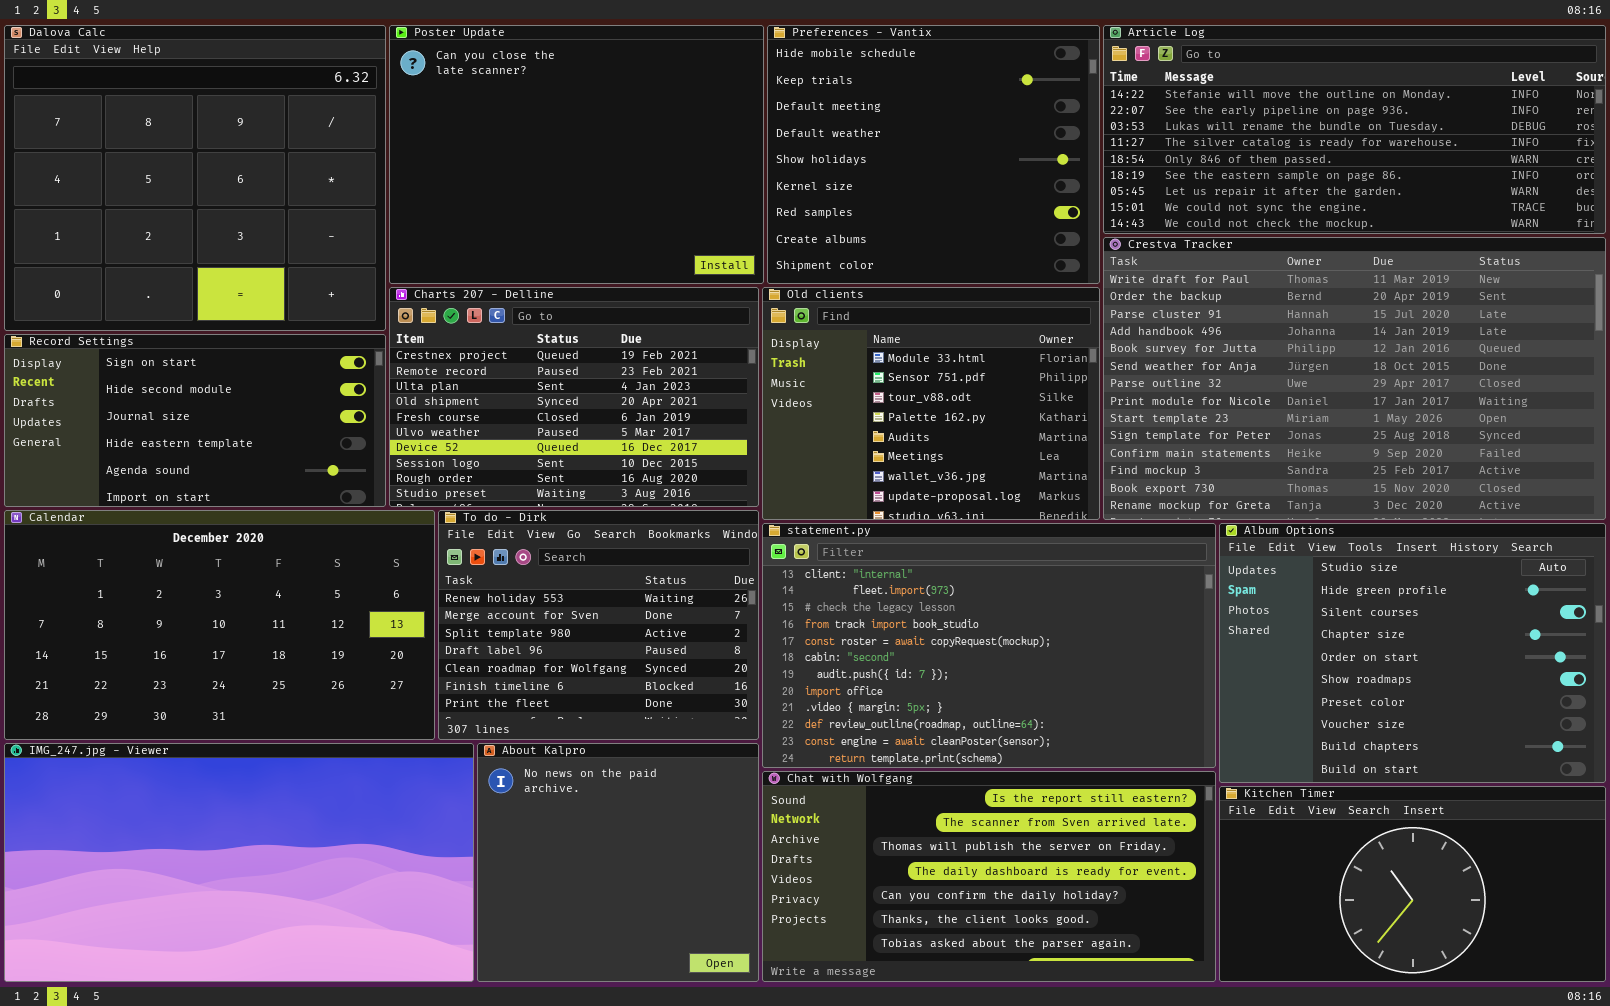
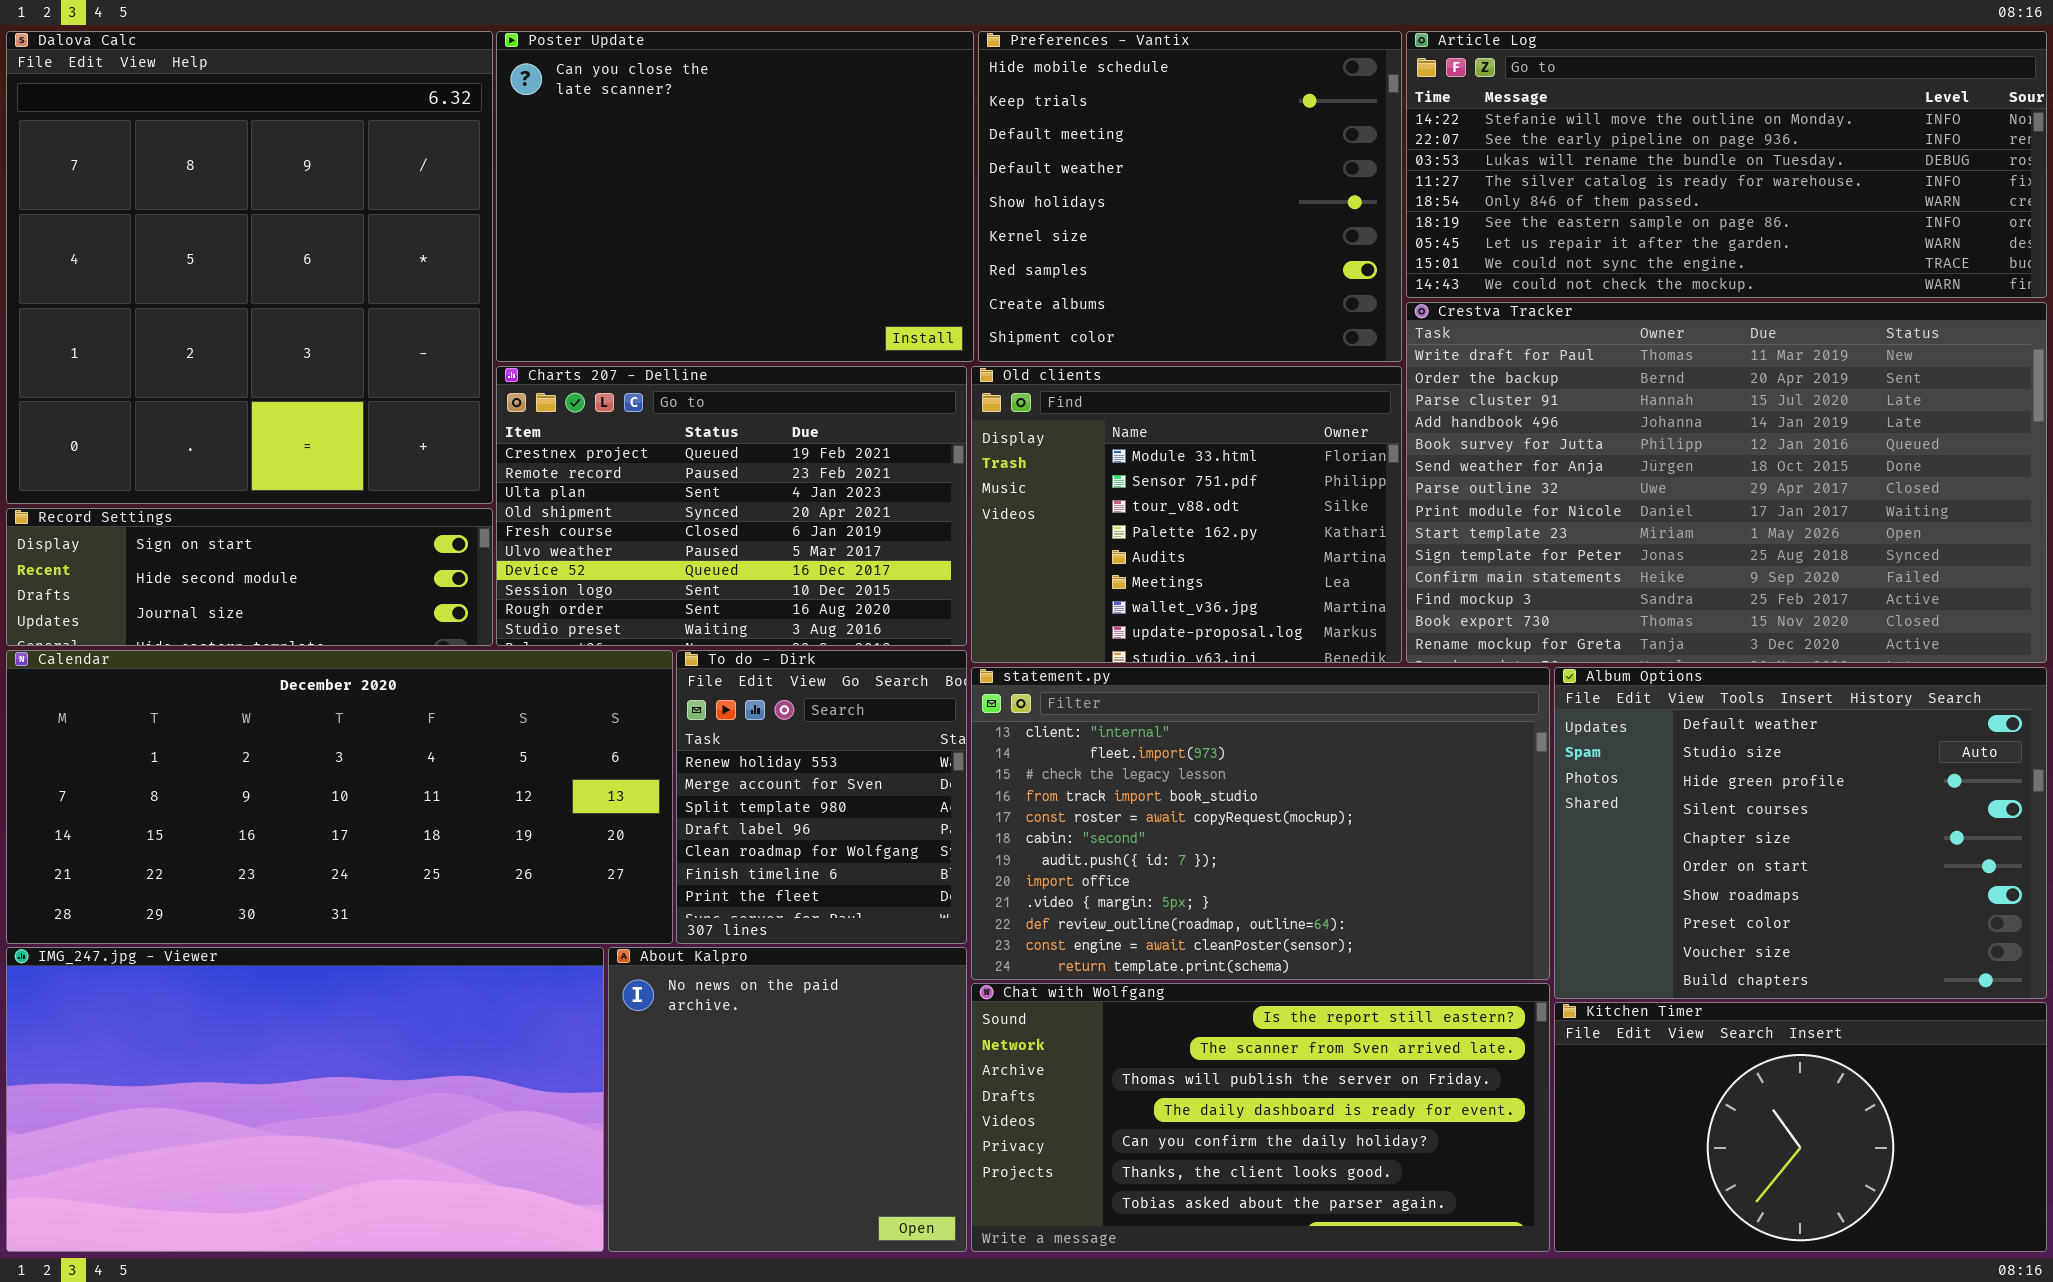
Dalova Calc: [4,25,386,331] -> [6,31,493,504], resized
Record Settings: [4,334,386,507] -> [6,508,493,646], resized
Calendar: [4,510,435,740] -> [6,650,673,944], resized
To do - Dirk: [438,510,759,740] -> [676,650,967,944], resized
Album Options: [1219,523,1606,783] -> [1554,667,2047,999], scrolled up 1 row

